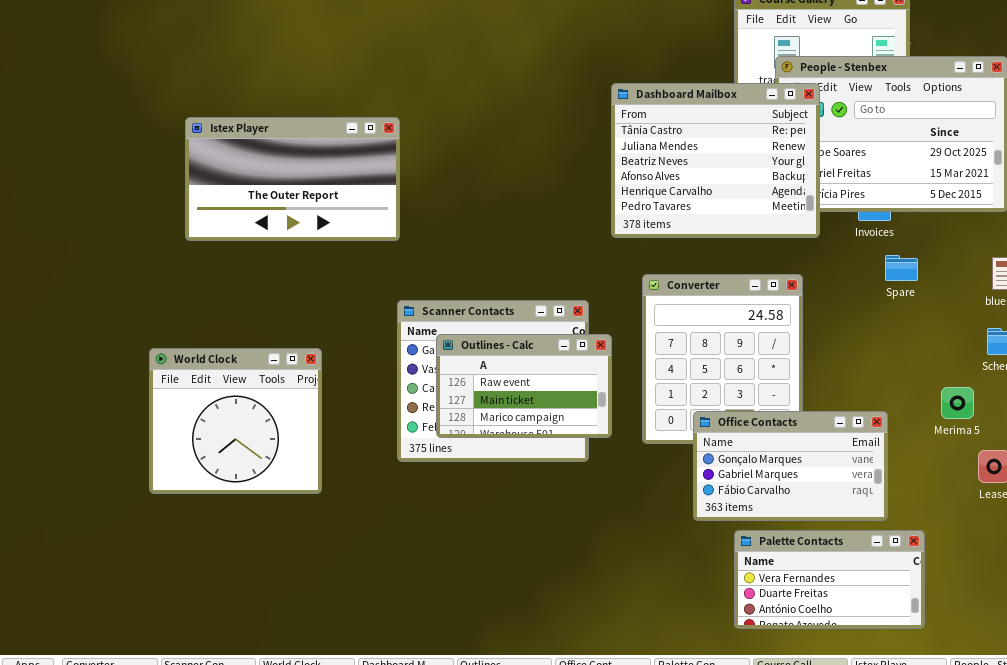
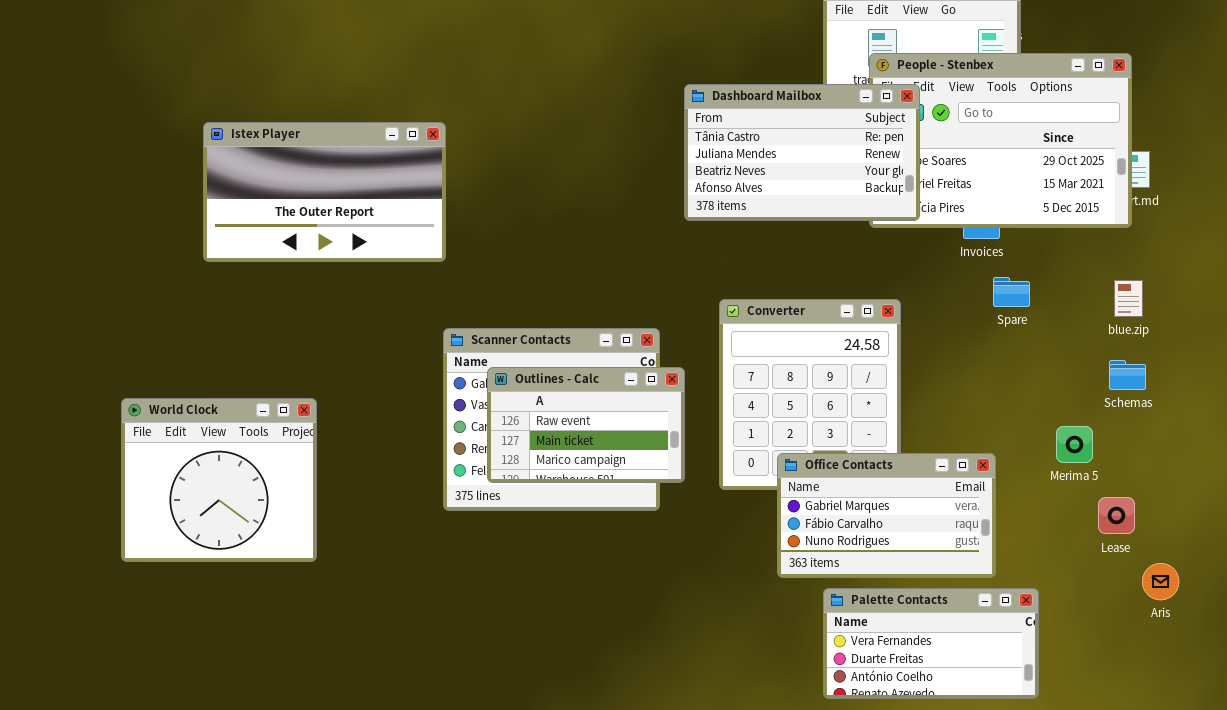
Dashboard Mailbox: [611,83,820,238] -> [684,84,920,221], resized
World Clock: [149,348,322,494] -> [121,398,317,562], moved
Office Contacts: [693,411,888,521] -> [777,453,996,578], scrolled down 1 row

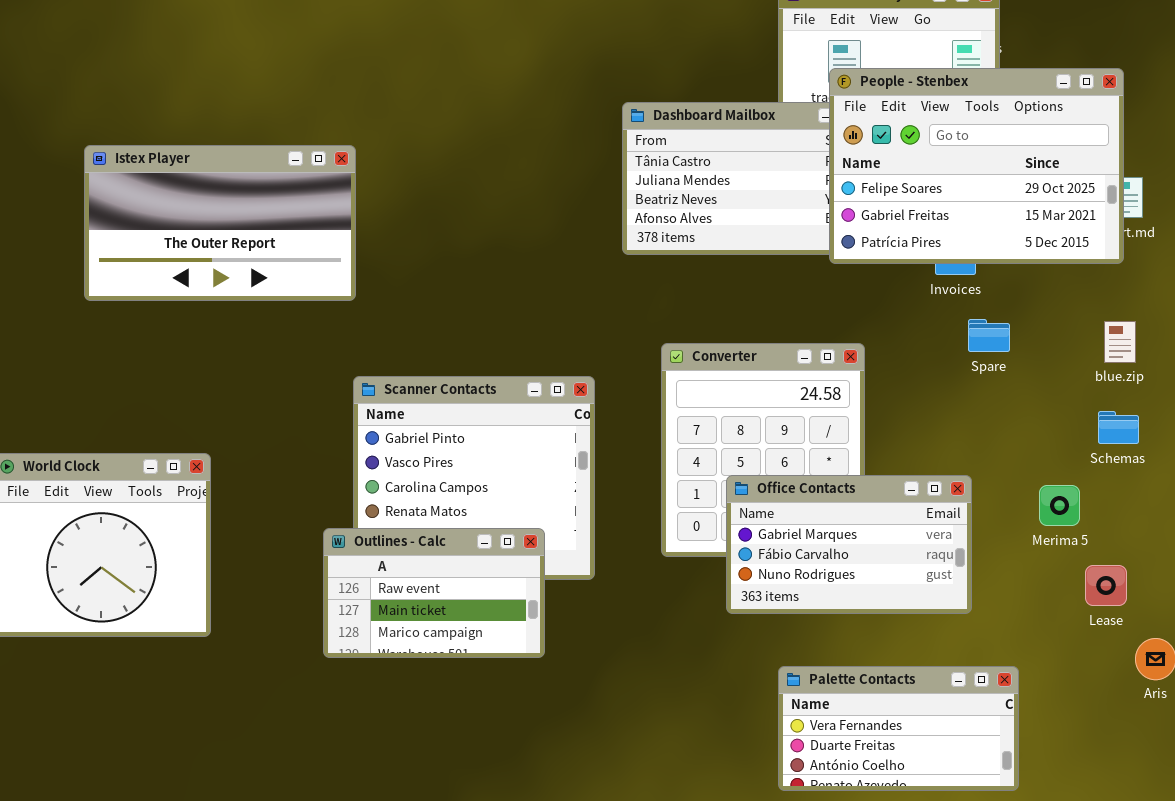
People - Stenbex: [869,53,1132,228] -> [829,68,1124,264], raised
Outlines - Calc: [487,367,685,483] -> [323,528,545,658], moved
Office Contacts: [777,453,996,578] -> [726,475,972,614], moved

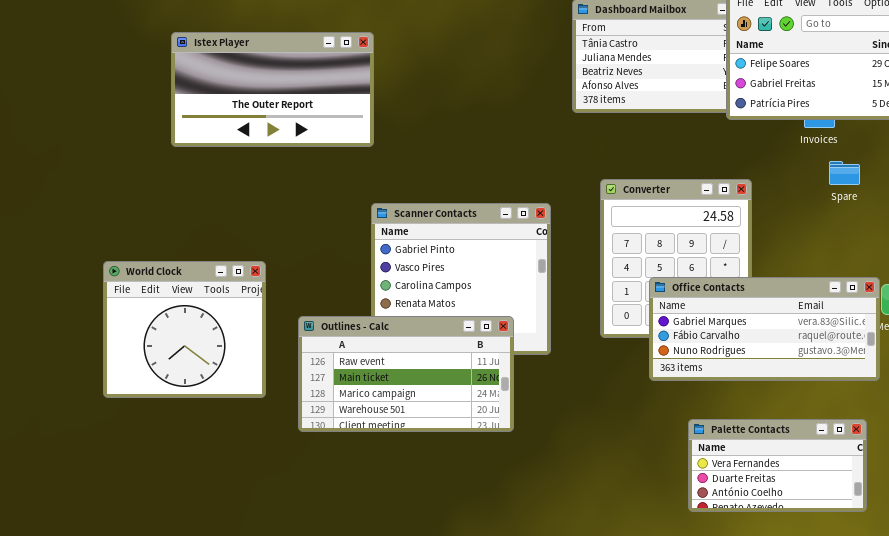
Office Contacts: [726,475,972,614] -> [649,277,880,381], resized
Outlines - Calc: [323,528,545,658] -> [298,316,514,432], resized

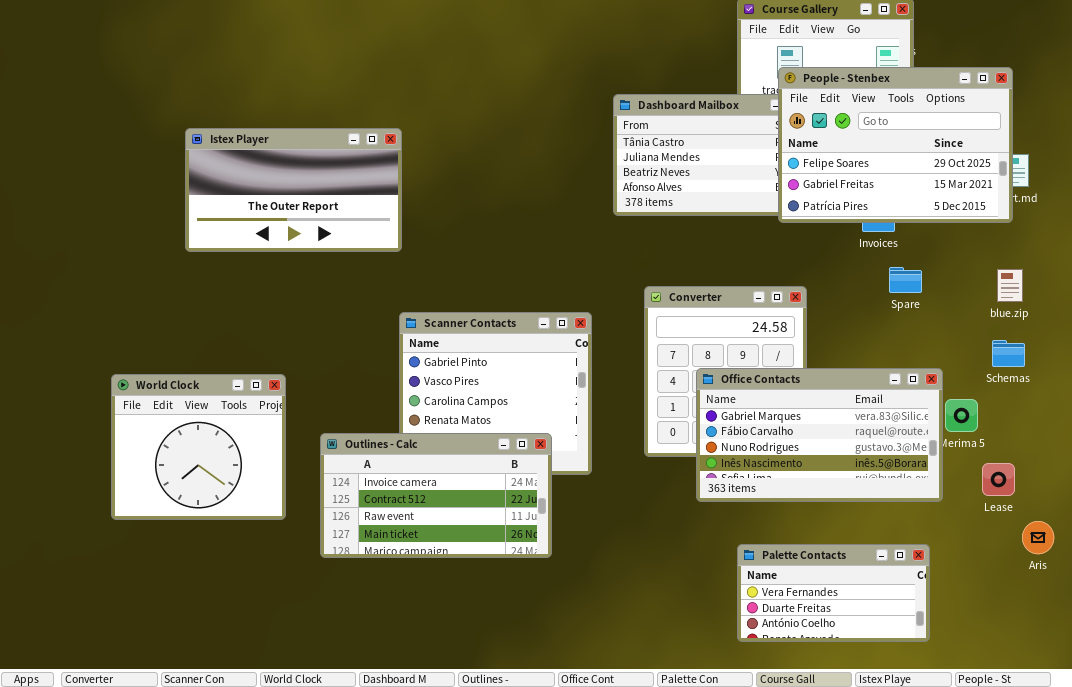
Office Contacts: [649,277,880,381] -> [696,368,943,502], resized
Outlines - Calc: [298,316,514,432] -> [320,433,552,558], scrolled up 2 rows

